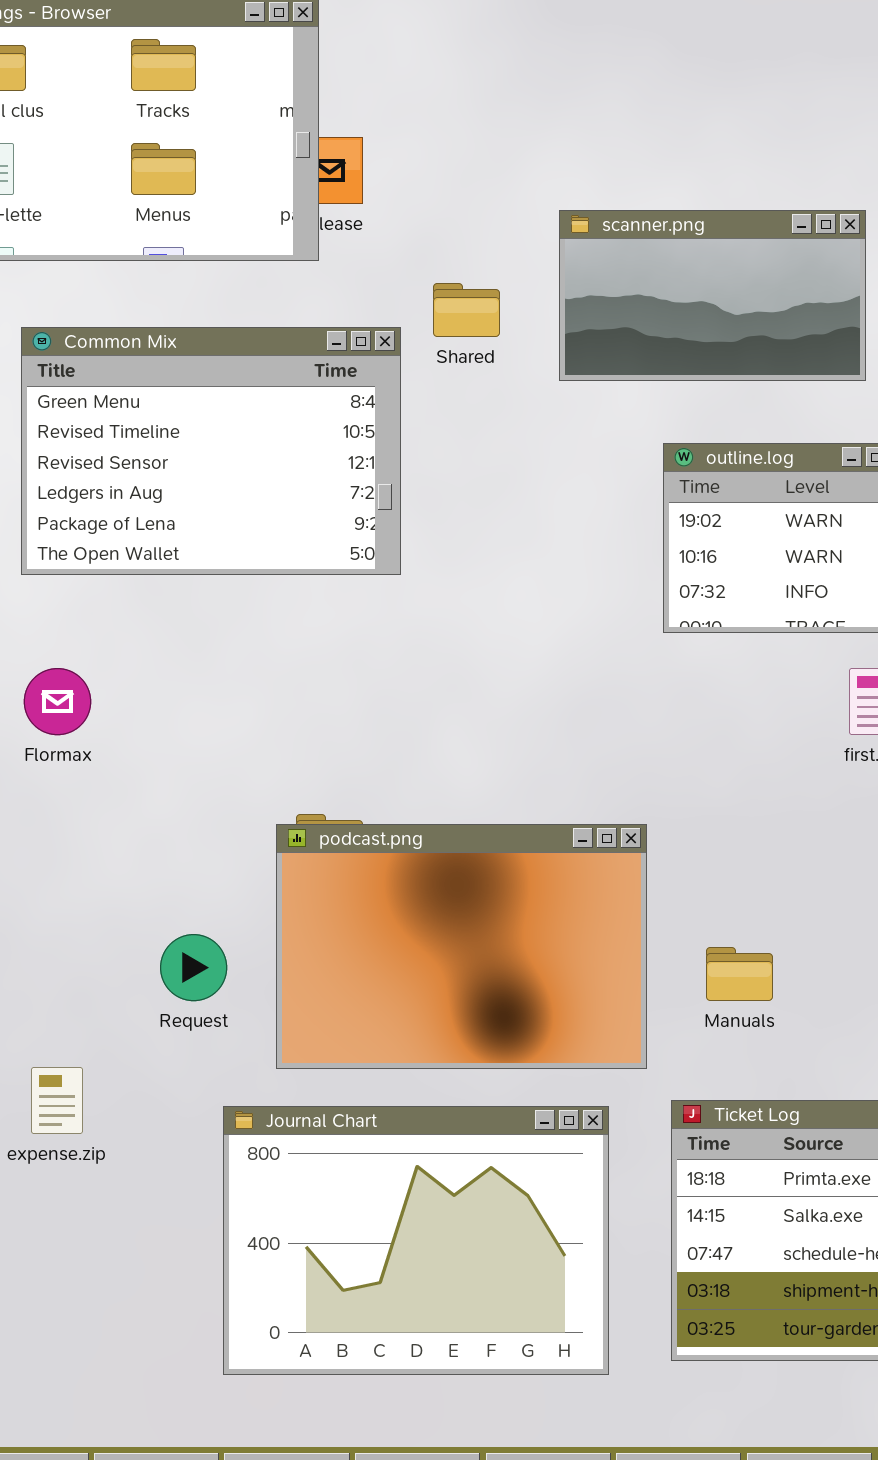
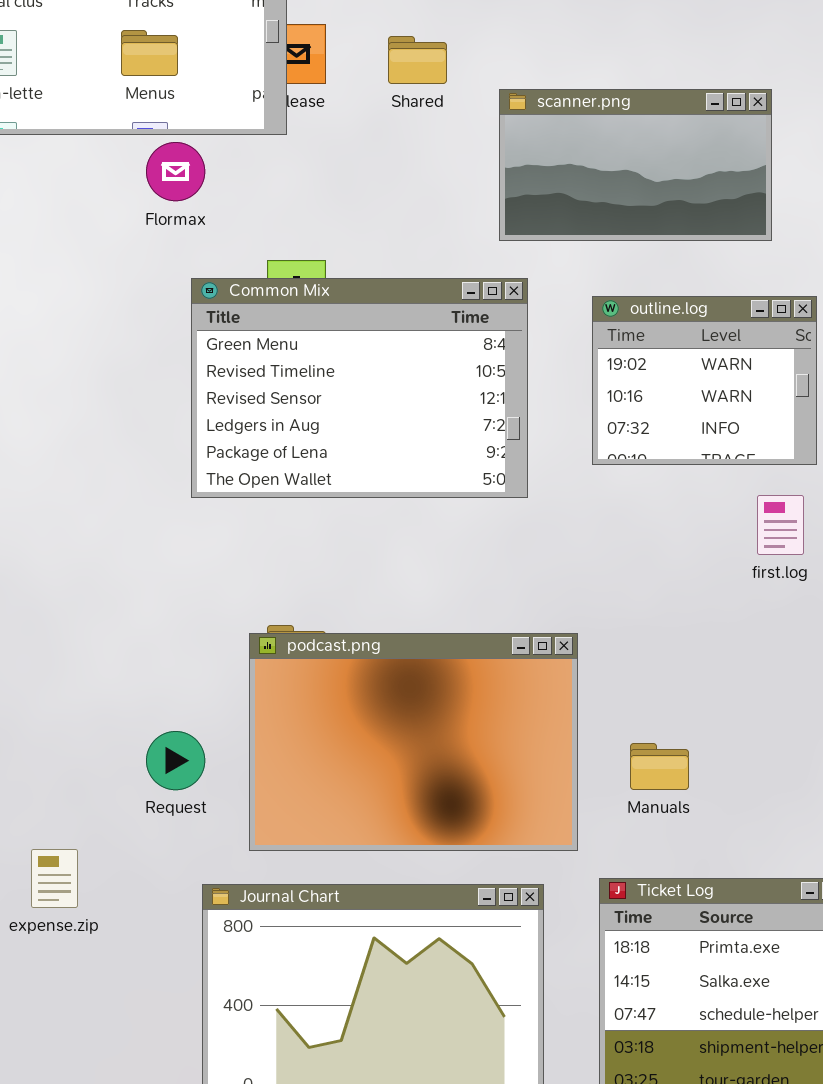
Shared: [433,283,500,337] -> [388,36,447,84], moved
Common Mix: [21,327,401,575] -> [191,278,528,498], moved
Flormax: [24,668,91,735] -> [146,142,205,201], moved

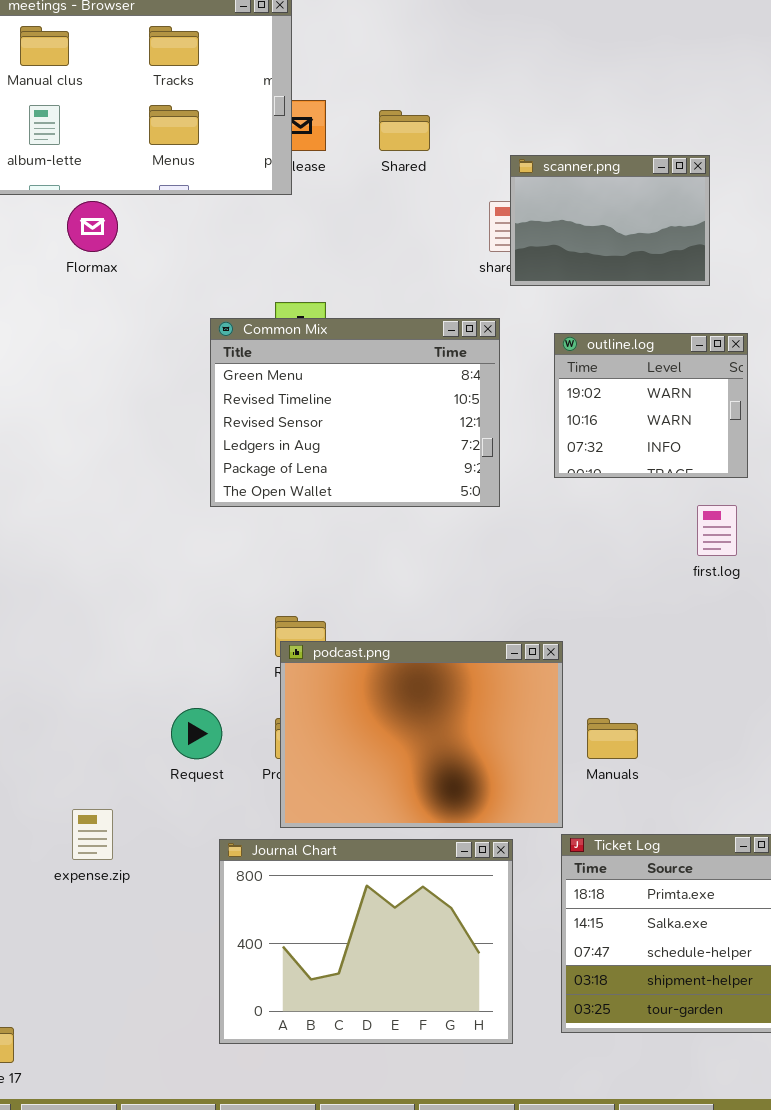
scanner.png: [499,89,772,241] -> [510,155,710,286], resized
Flormax: [146,142,205,201] -> [67,201,118,252], moved
podcast.png: [249,633,578,851] -> [280,641,563,828], moved

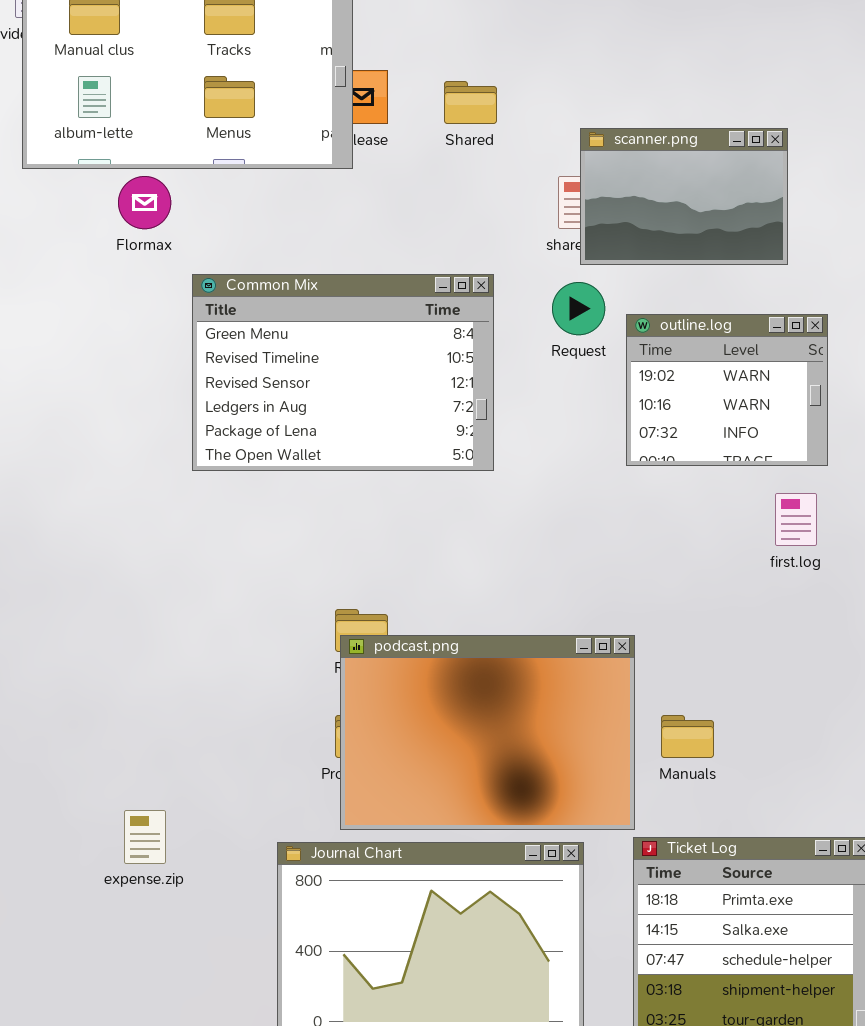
Common Mix: [210,318,500,507] -> [192,274,494,471], moved
Request: [171,708,222,759] -> [552,282,605,335], moved

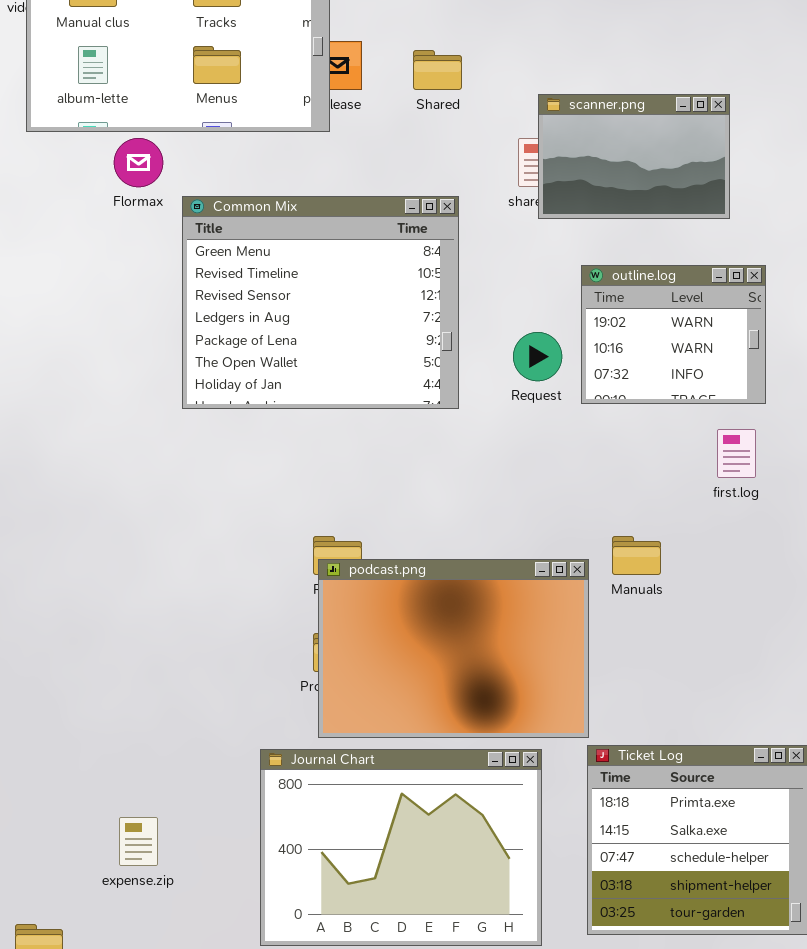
Common Mix: [192,274,494,471] -> [182,196,459,409], resized
Request: [552,282,605,335] -> [513,332,562,381], moved
Manuals: [661,715,714,758] -> [612,536,661,575], moved
expense.zip: [124,810,166,864] -> [119,817,158,866], moved

